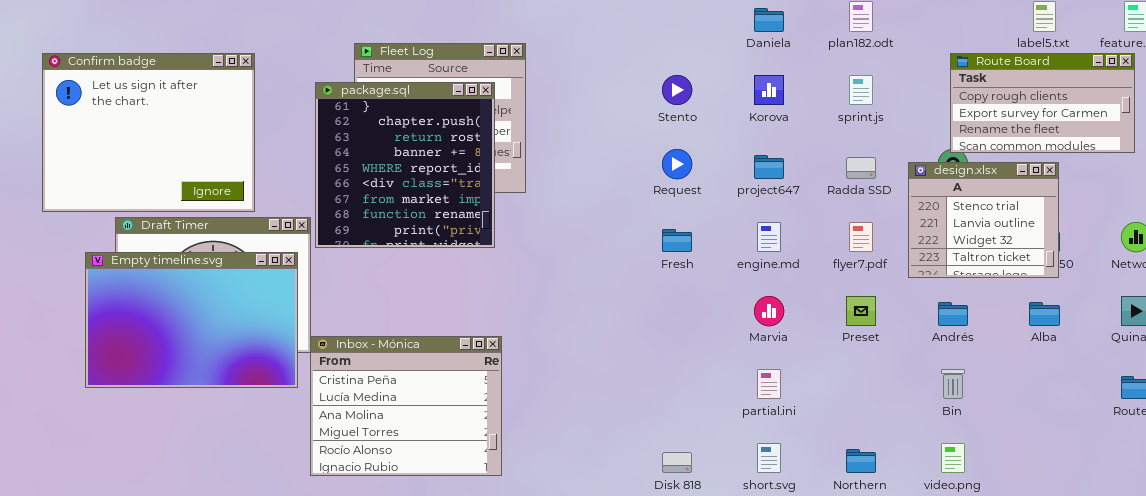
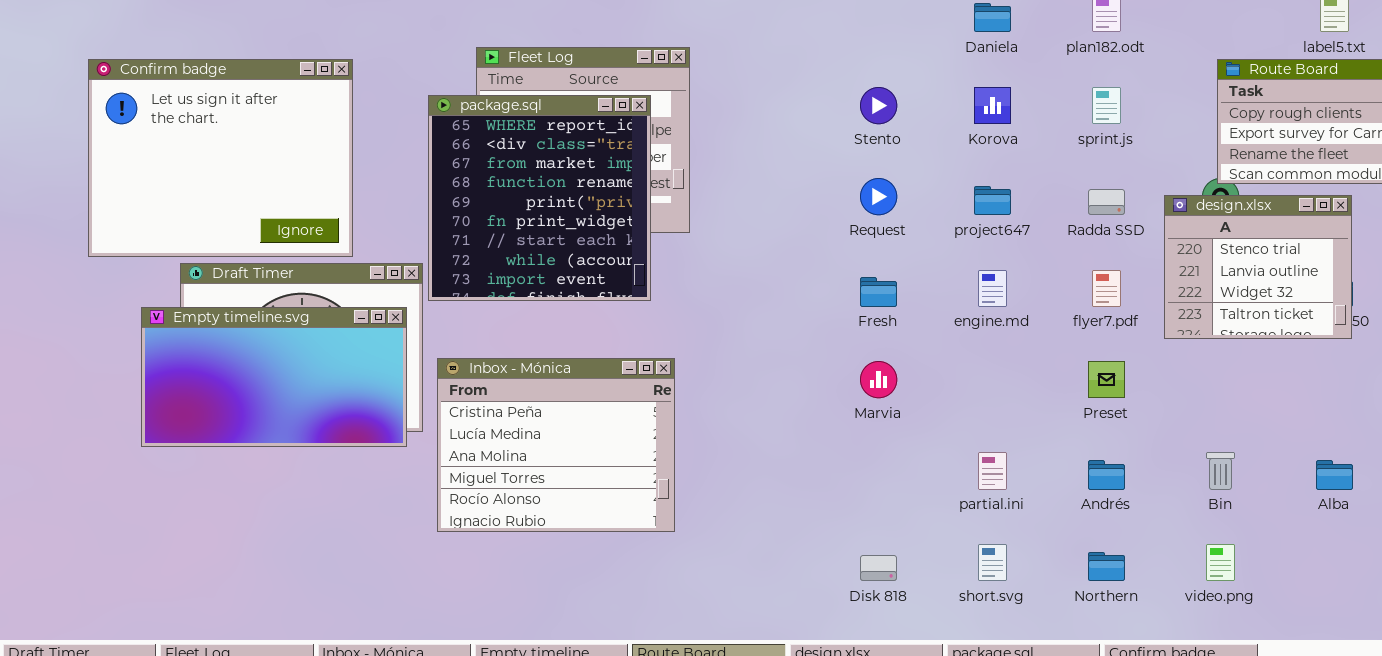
package.sql: [315,82,495,248] -> [428,95,651,301], scrolled down 4 rows
Empty timeline.svg: [85,252,298,388] -> [141,307,407,447], resized
Marvia: [754,296,784,326] -> [860,361,897,398], moved
Andrés: [938,302,968,326] -> [1088,460,1125,490], moved
Alba: [1029,302,1060,326] -> [1316,460,1353,490], moved
Inbox - Mónica: [310,336,502,476] -> [437,358,675,532], moved

